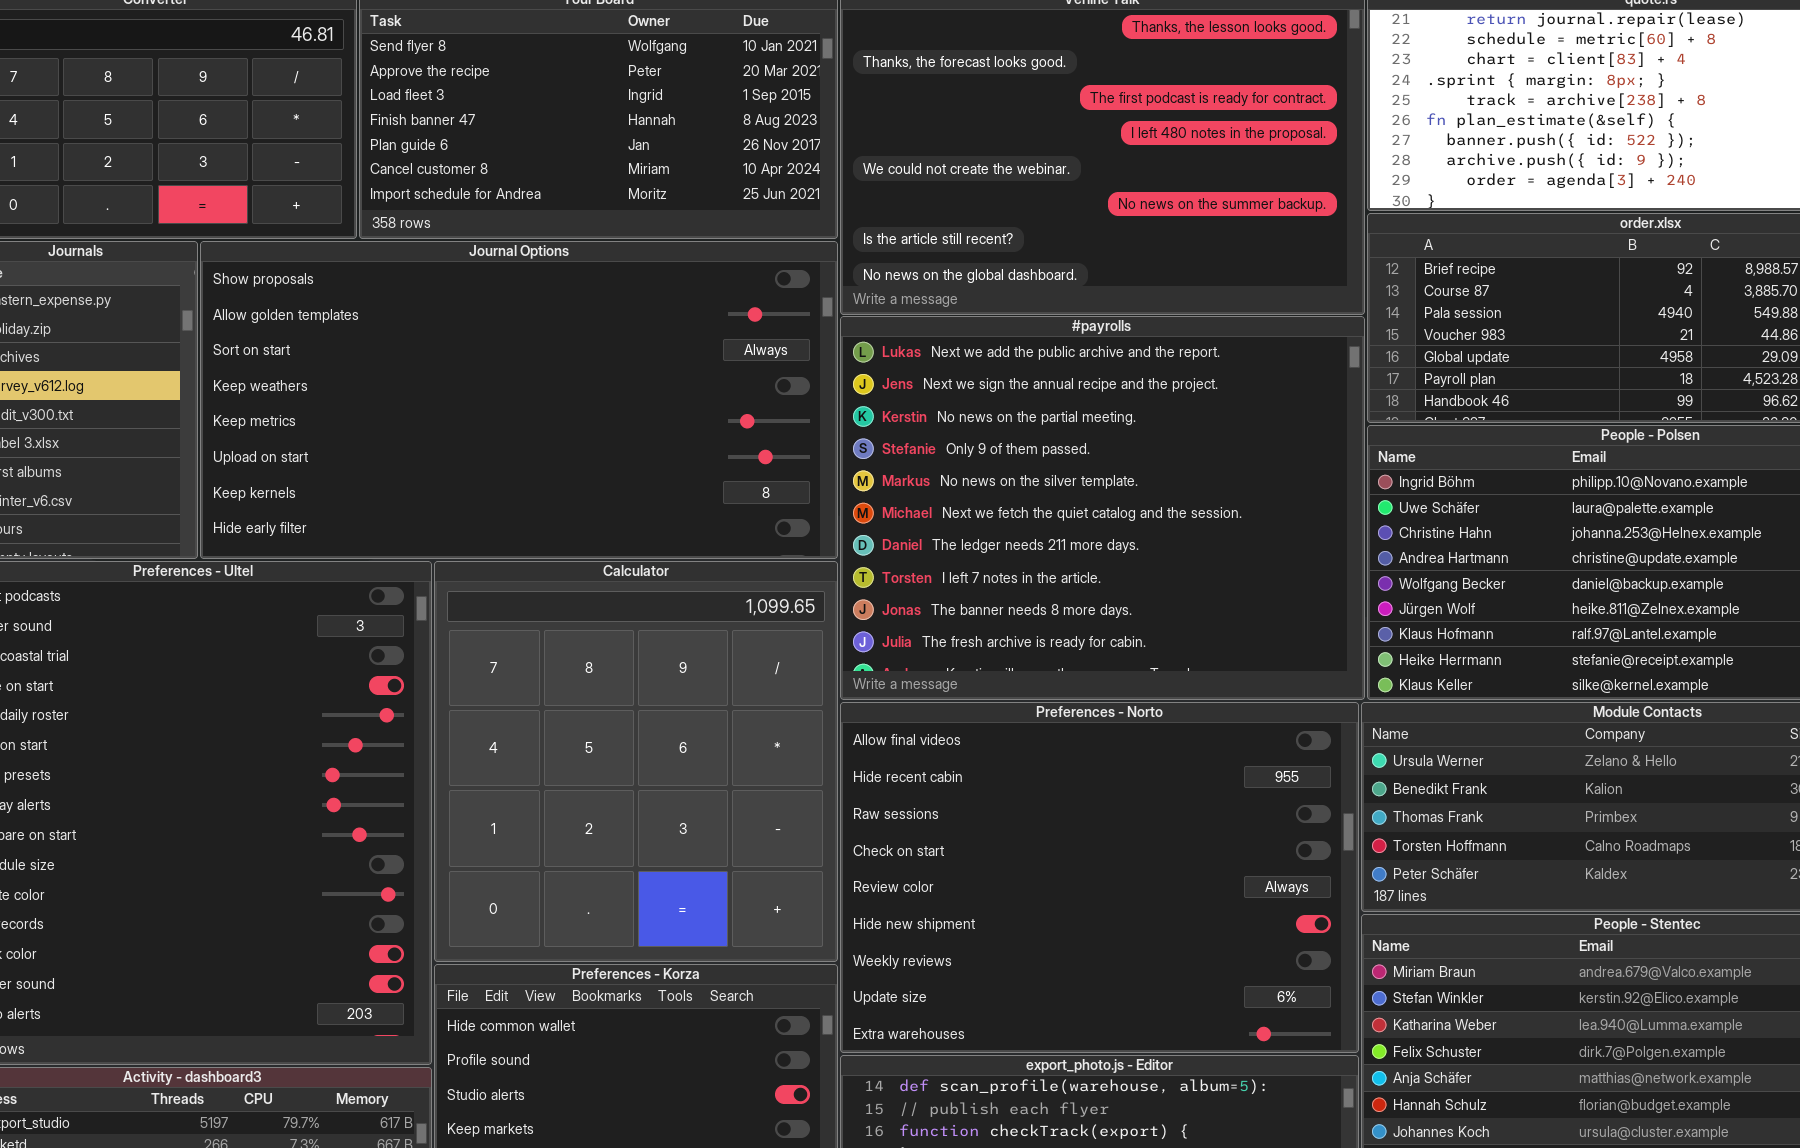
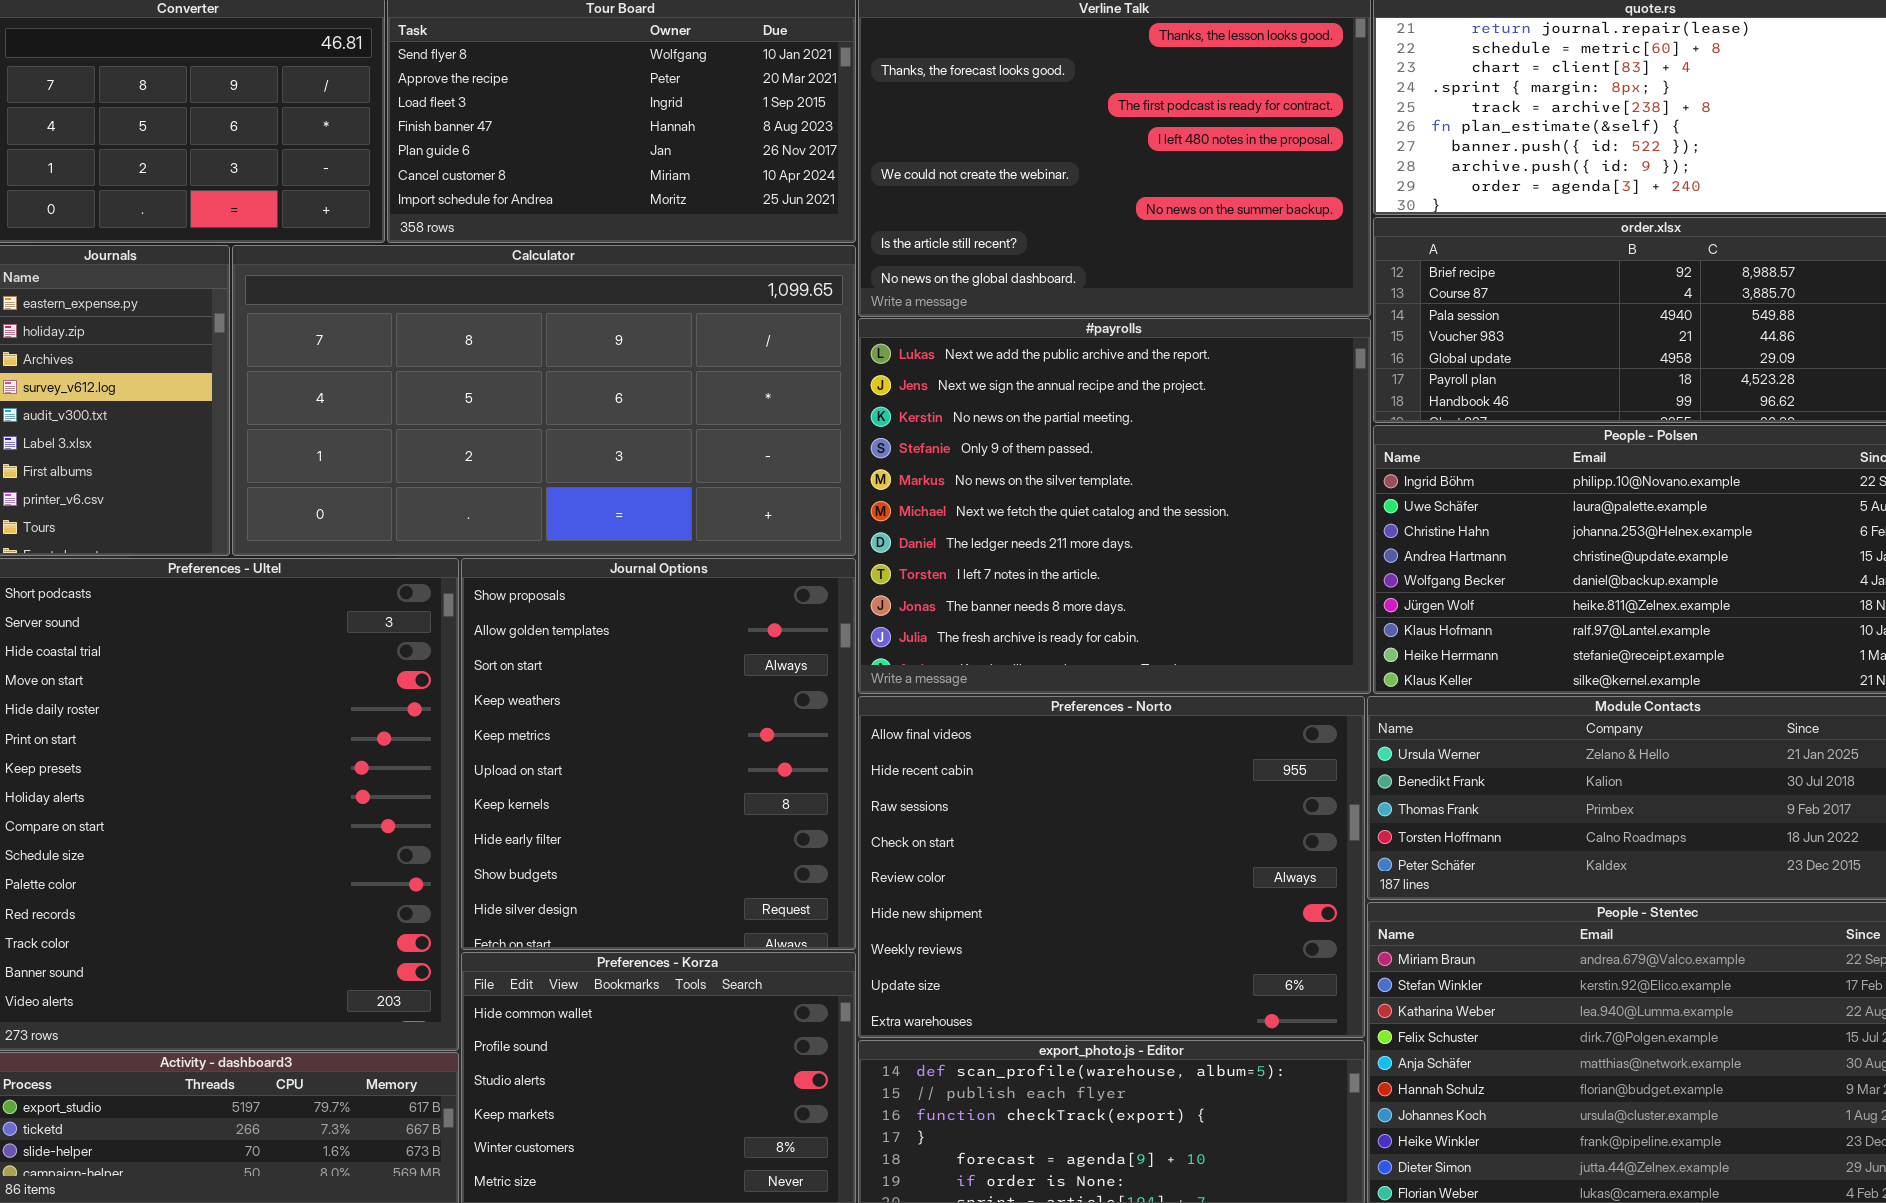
Journal Options: [200,241,838,559] -> [461,558,856,950], moved, resized
Calculator: [434,561,838,962] -> [232,245,856,556], moved, resized

